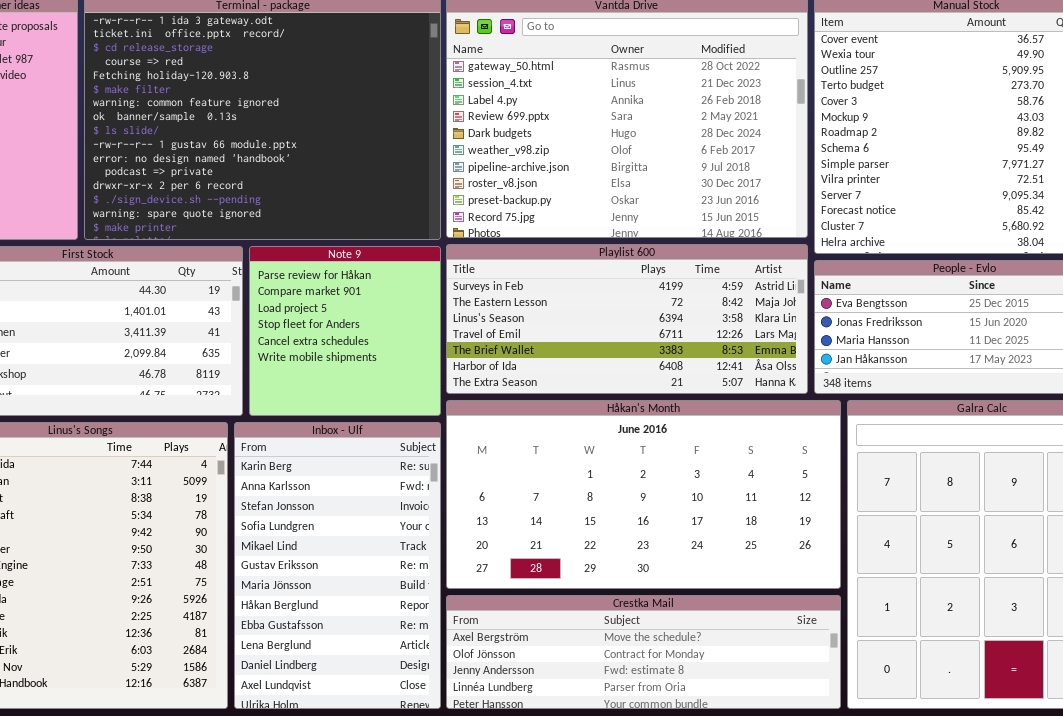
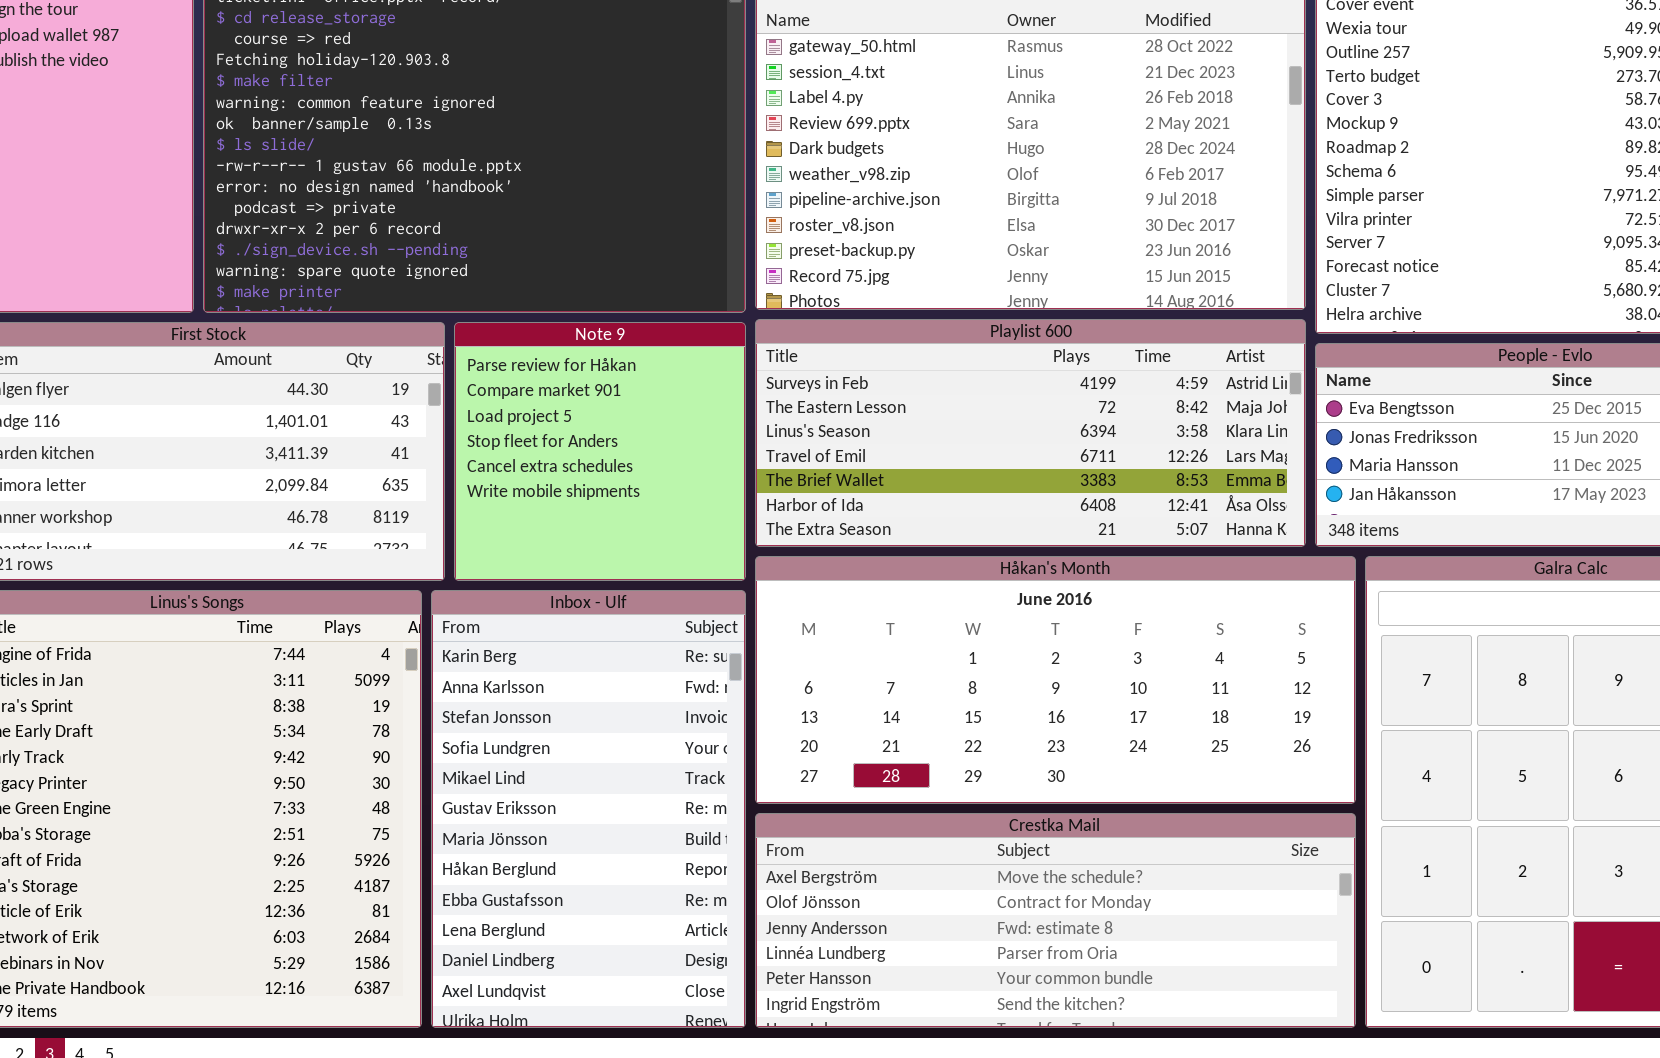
Håkan's Month: [446,400,841,589] -> [755,556,1356,804], resized
Crestka Mail: [446,595,841,709] -> [755,813,1356,1028], resized

